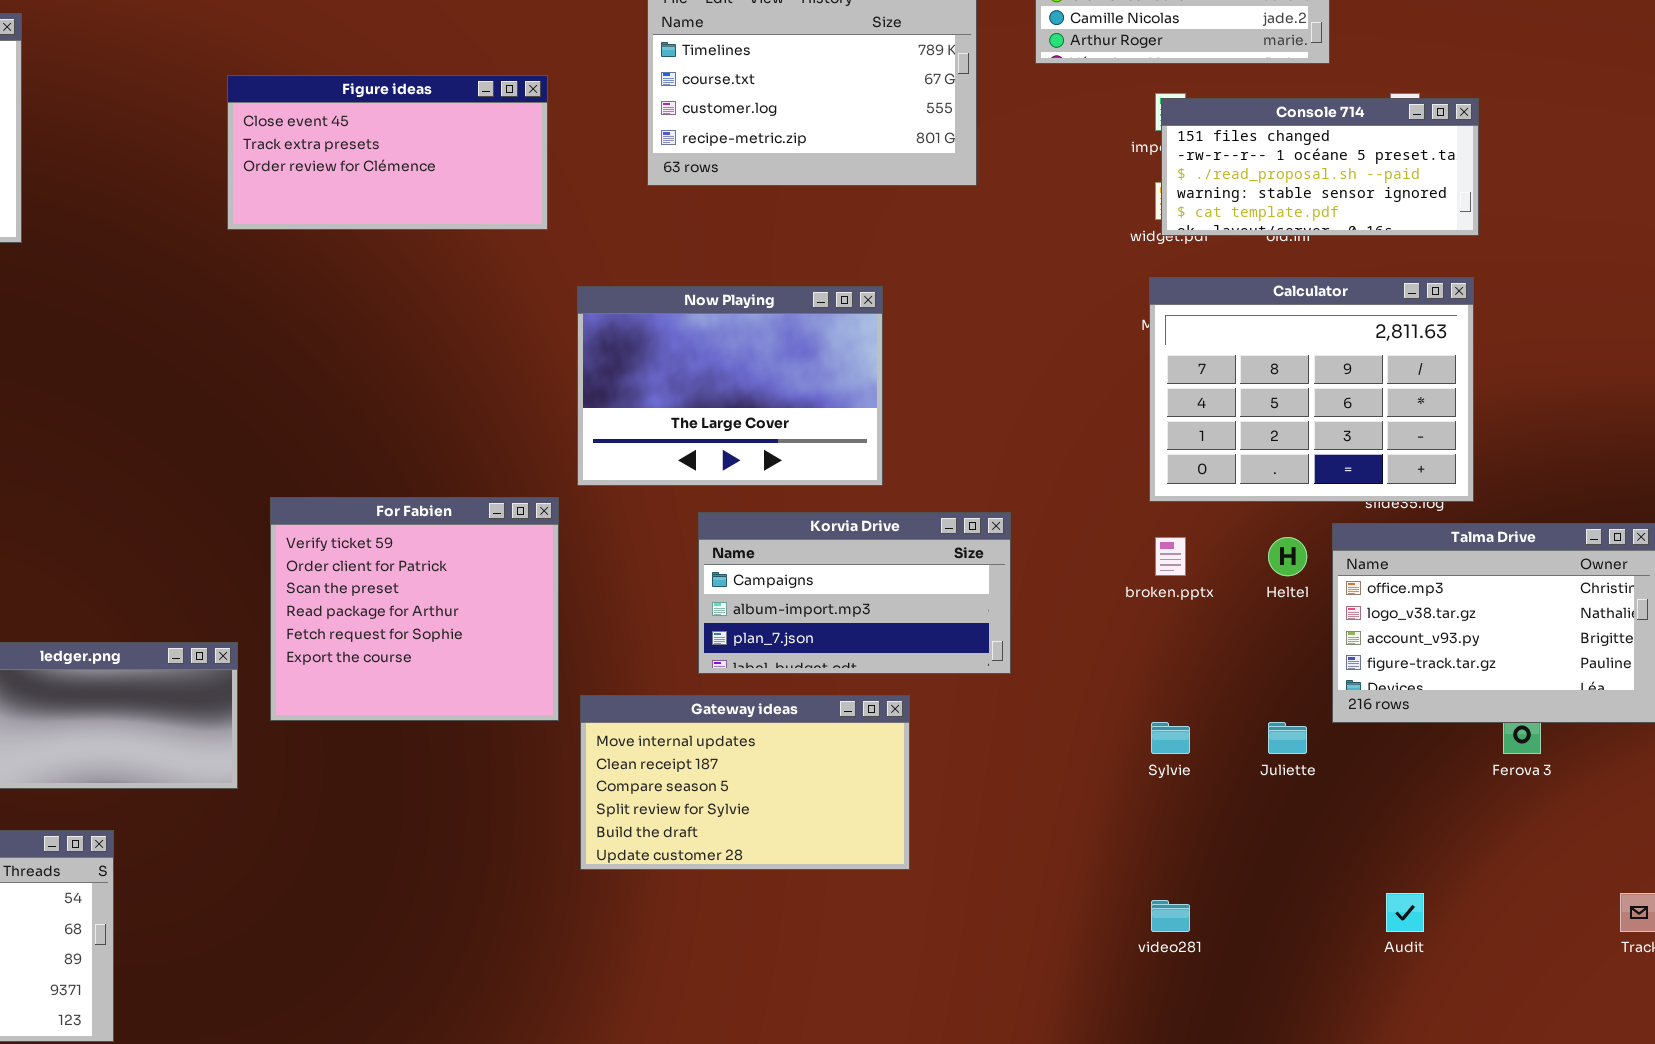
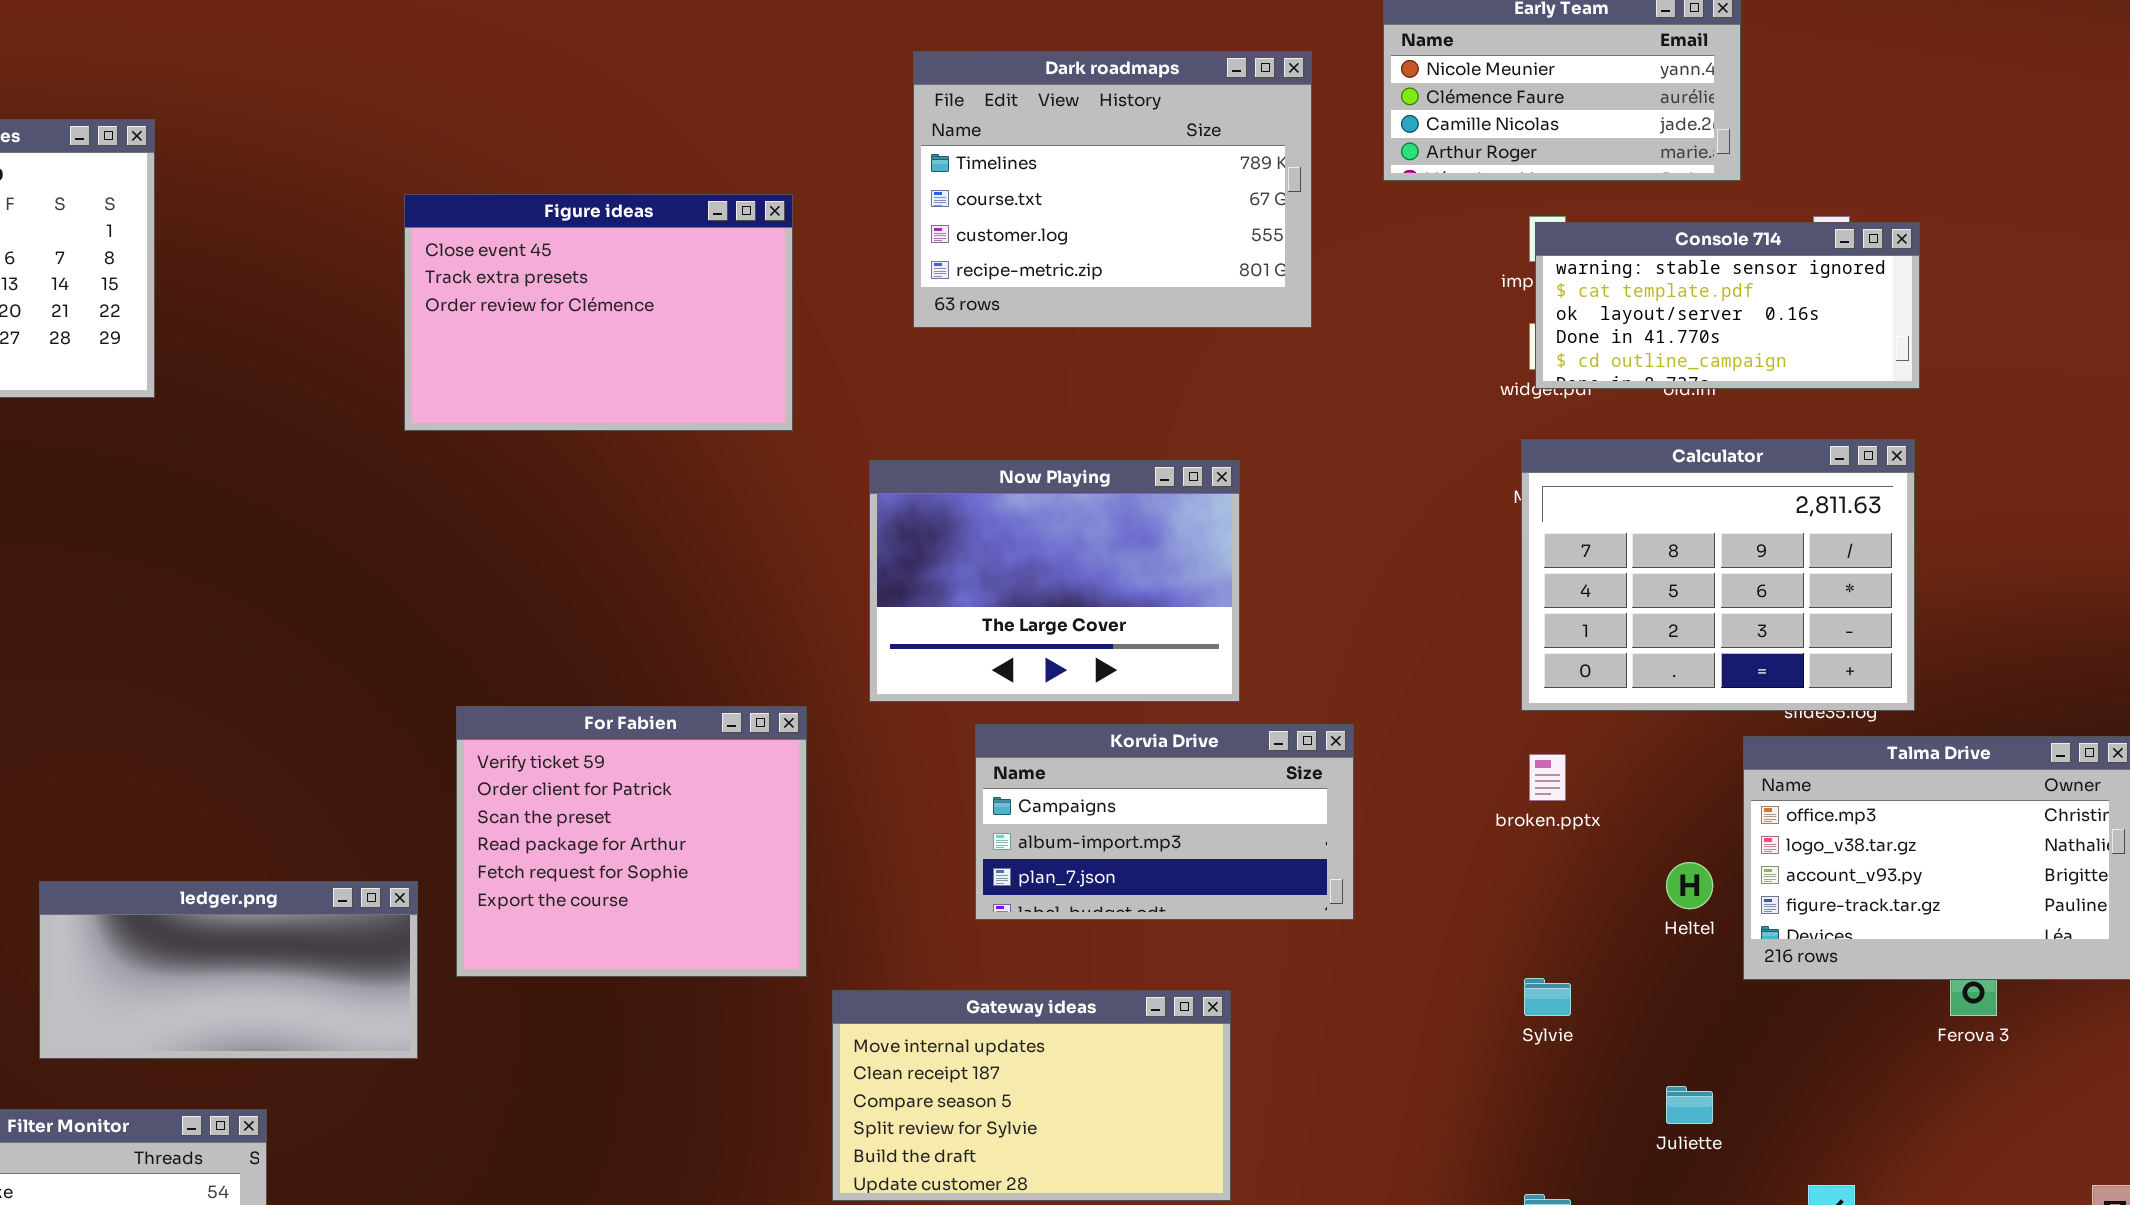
Figure ideas: [227,75,548,230] -> [404,194,793,431], resized
Console 714: [1161,98,1479,236] -> [1535,222,1920,389], scrolled down 3 rows
Now Playing: [577,286,883,486] -> [869,460,1240,702], moved
Heltel: [1268,537,1307,576] -> [1666,862,1713,909], moved
Gateway ideas: [580,695,910,870] -> [832,990,1231,1201], moved
Juliette: [1268,722,1307,754] -> [1666,1086,1713,1124], moved

